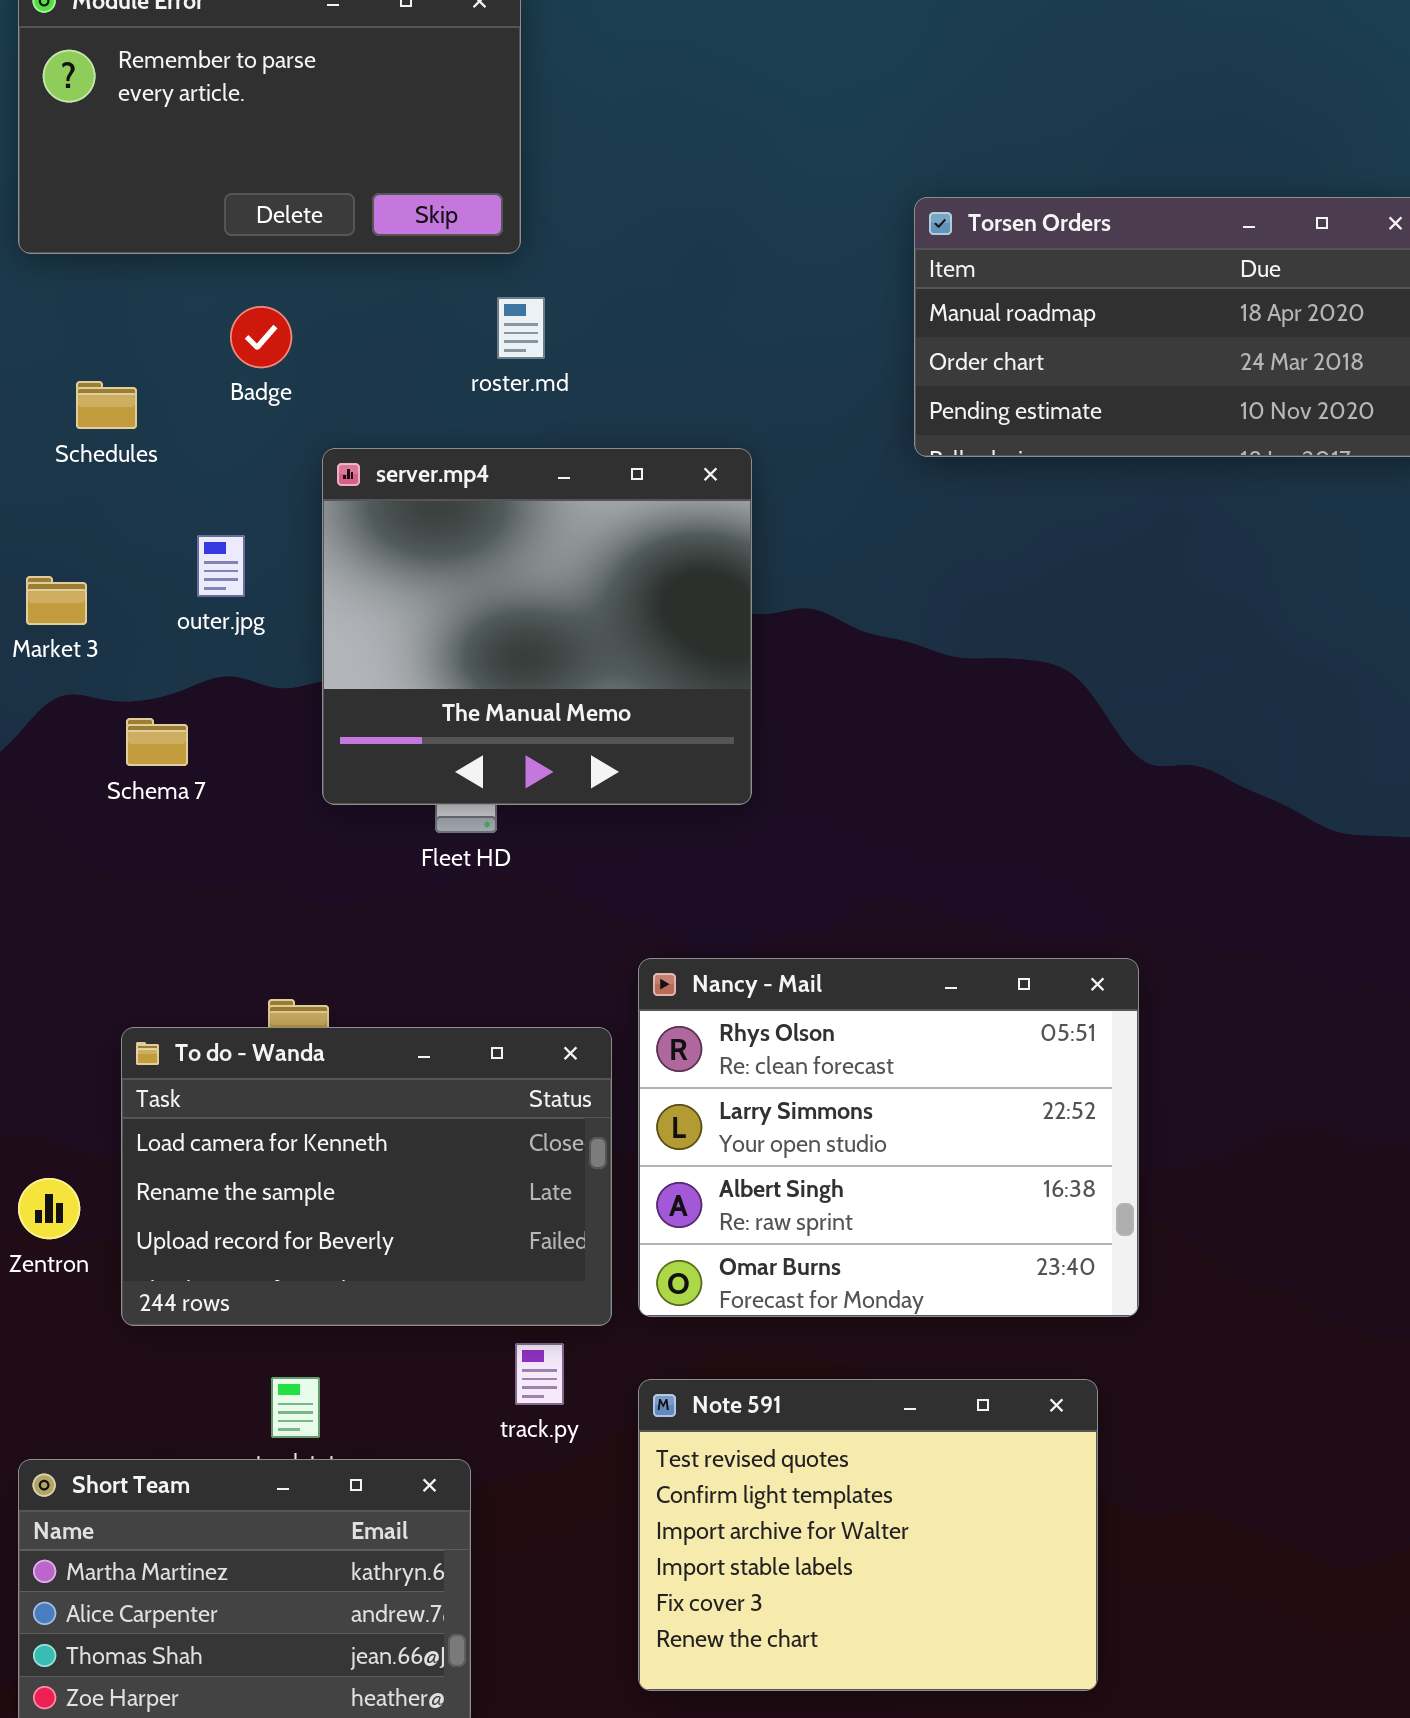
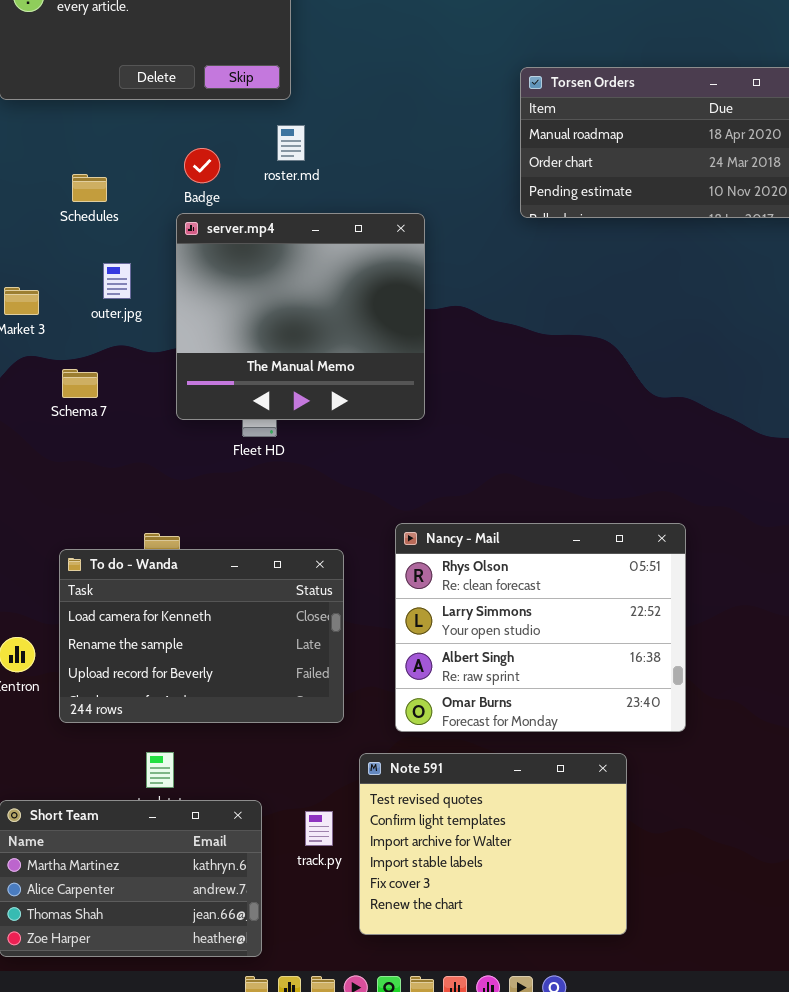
Badge: [230,306,292,368] -> [184,148,220,183], moved
Schedules: [76,381,137,429] -> [72,174,107,202], moved
Nancy - Mail: [638,958,1139,1317] -> [395,523,686,732], moved
track.py: [515,1343,564,1405] -> [305,811,333,846], moved

